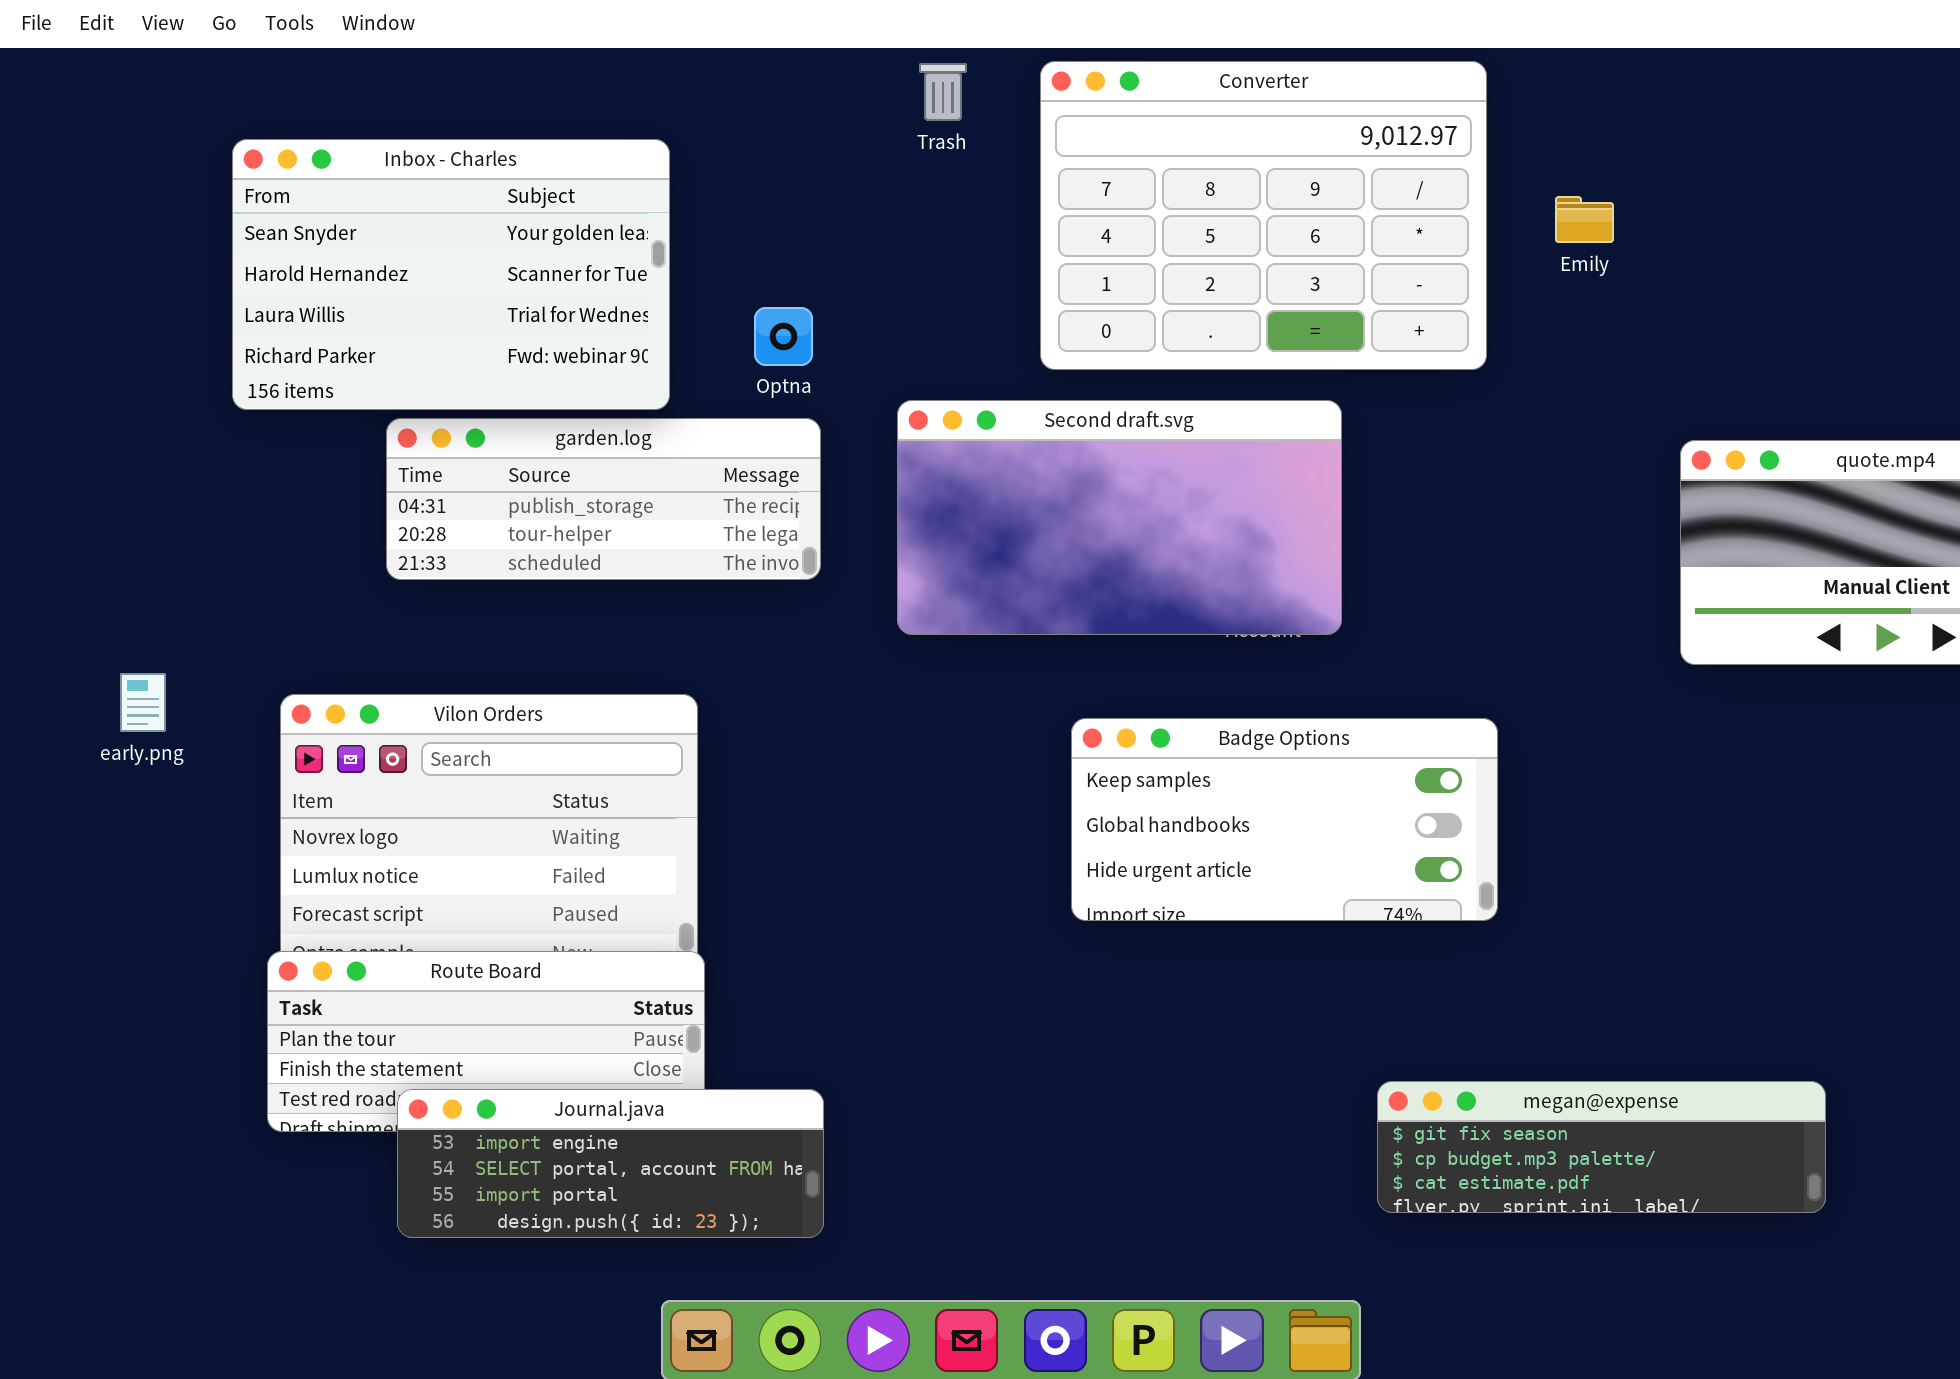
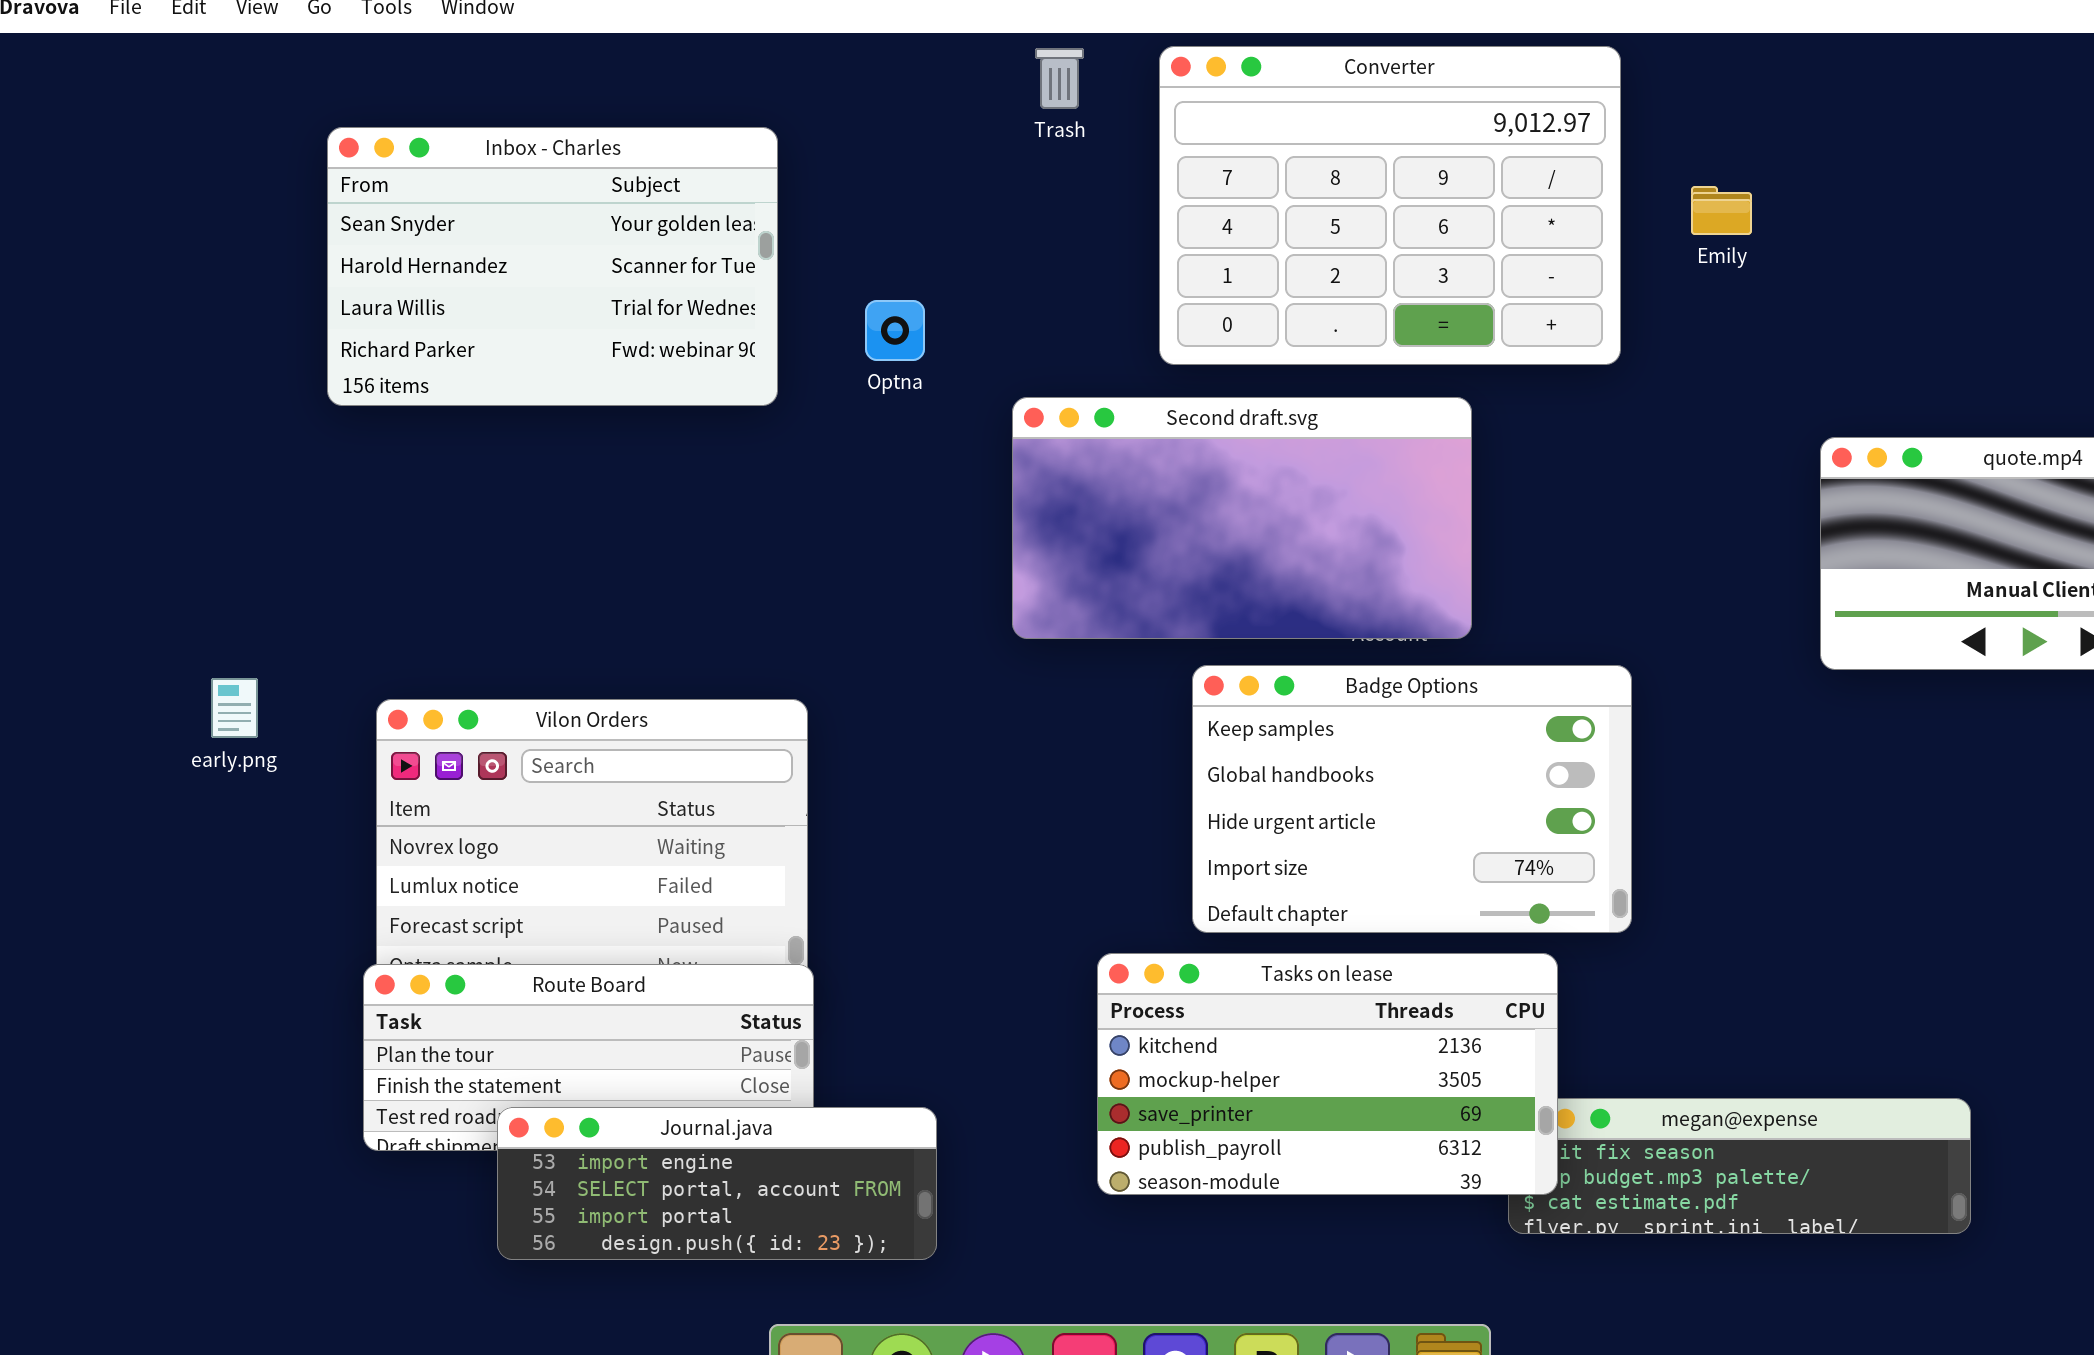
garden.log: [386,418,821,580] -> none, closed
Badge Options: [1071,718,1498,921] -> [1192,665,1632,933], resized
Tasks on lease: none -> [1097,953,1558,1195], opened

